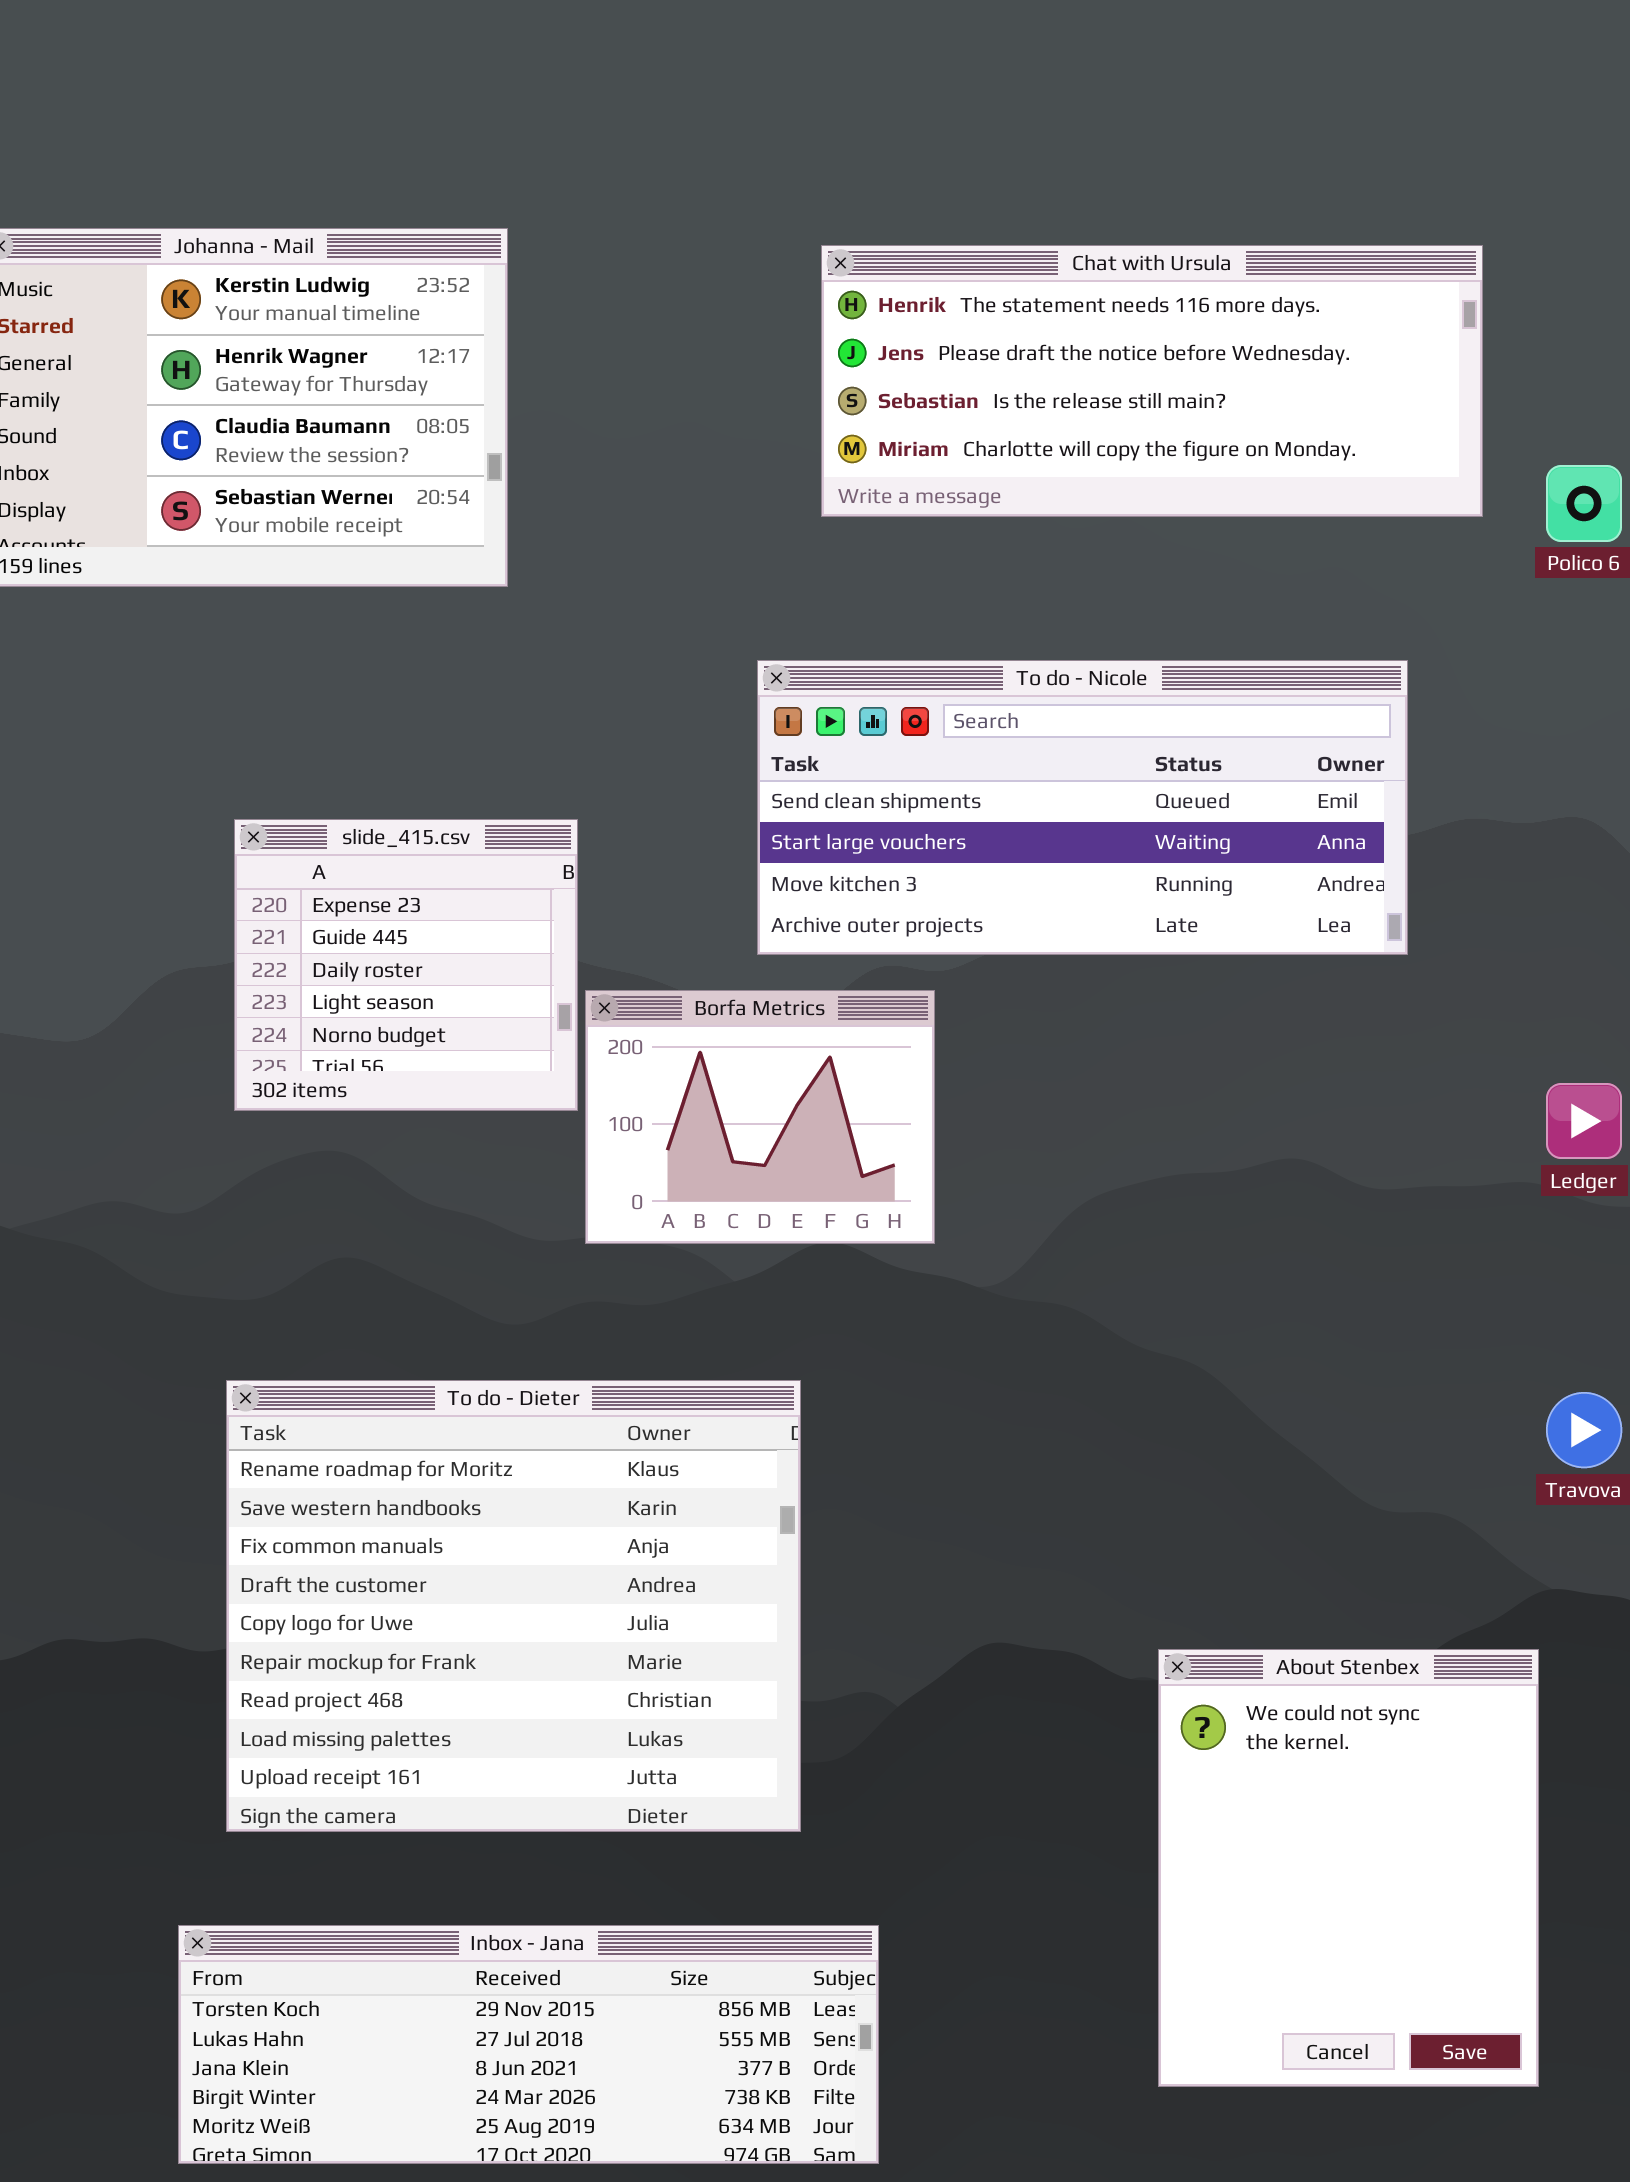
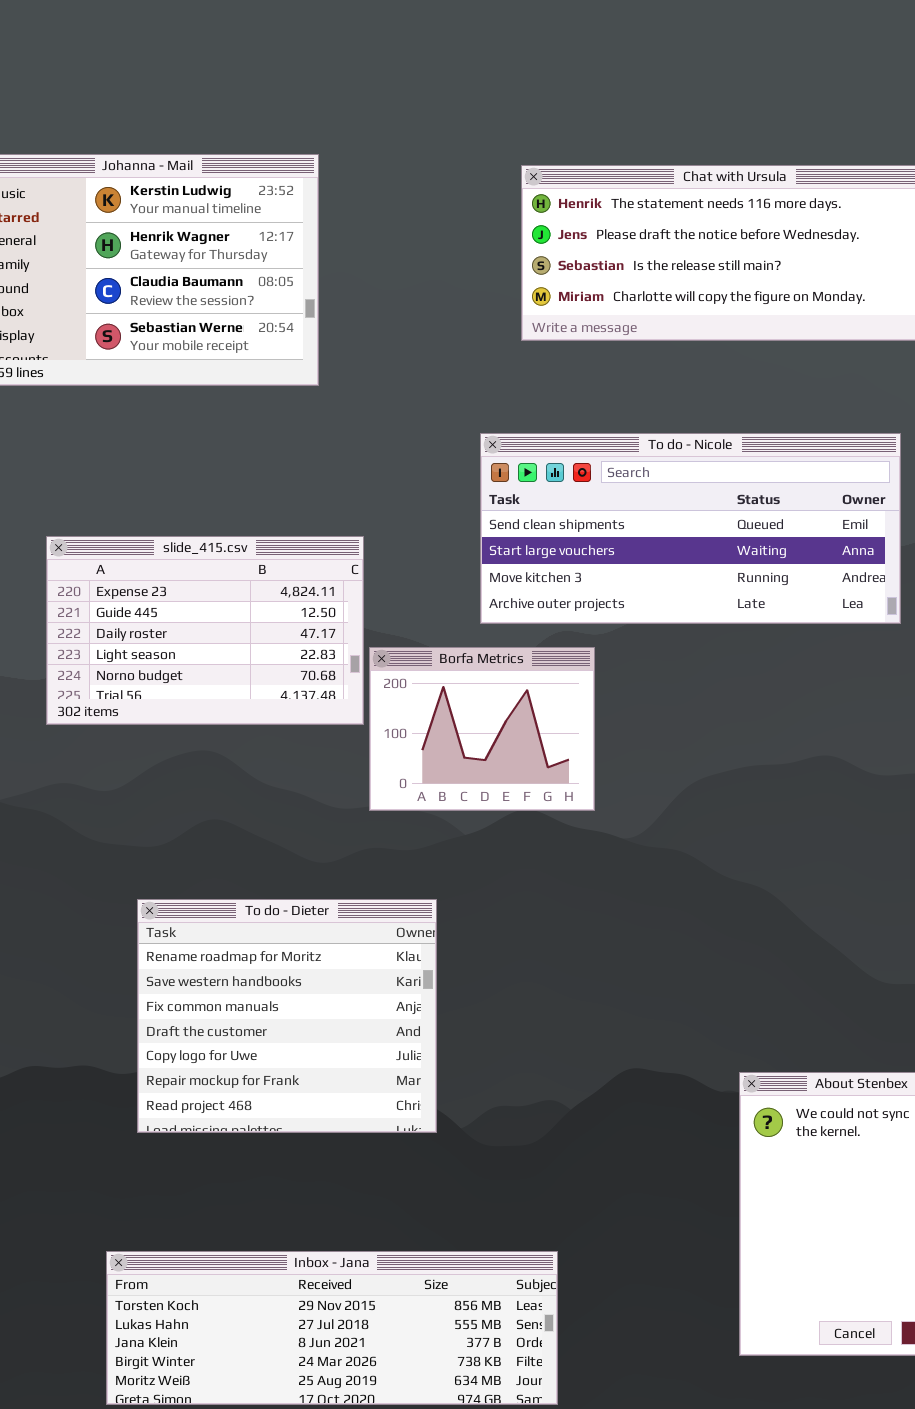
slide_415.csv: [234,819,578,1111] -> [46,536,364,725], resized
To do - Dieter: [226,1380,801,1832] -> [137,899,437,1133], resized

